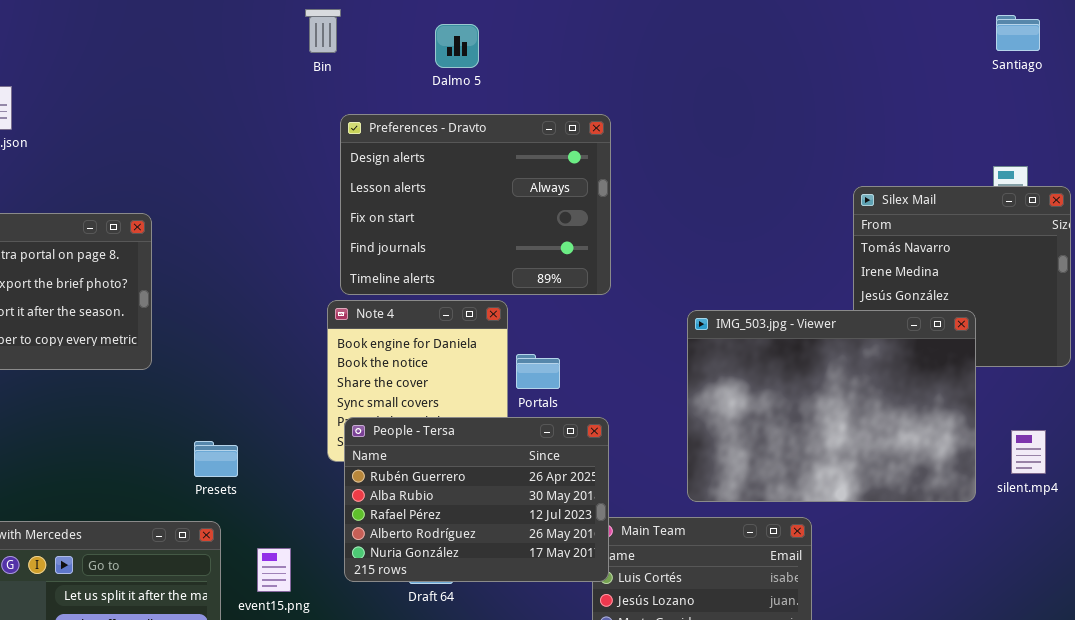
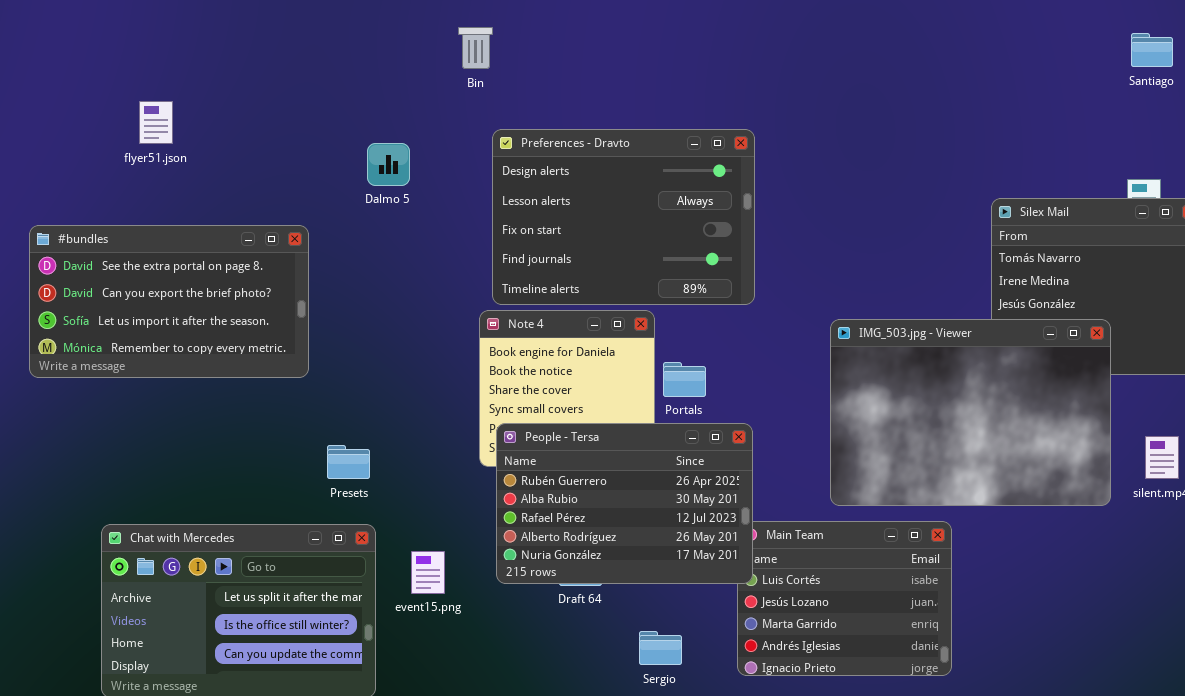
Dalmo 5: [435,24,479,68] -> [367,143,410,186], moved
Presets: [194,441,238,477] -> [327,445,370,479], moved

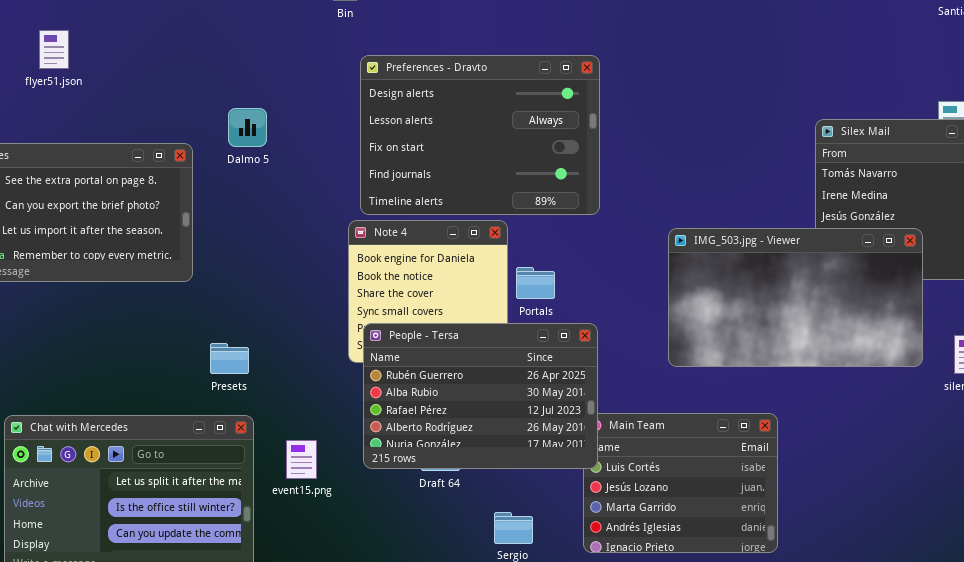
Dalmo 5: [367,143,410,186] -> [228,108,267,147], moved
IMG_503.jpg - Viewer: [830,319,1111,506] -> [668,228,923,367], resized

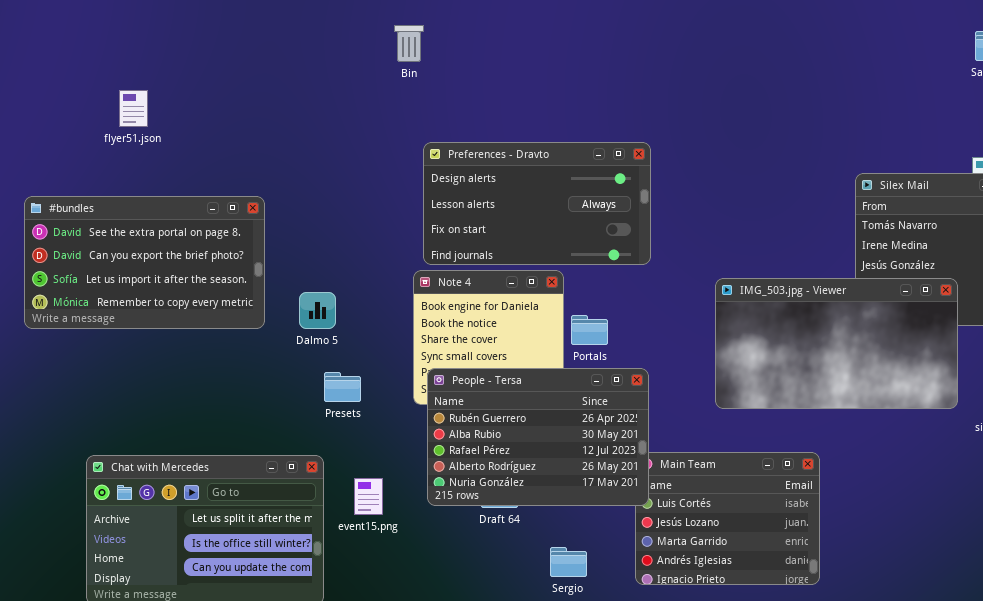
Preferences - Dravto: [360,55,600,215] -> [423,142,651,265], resized
Dalmo 5: [228,108,267,147] -> [299,292,336,329], moved
Presets: [210,343,249,374] -> [324,372,361,402], moved

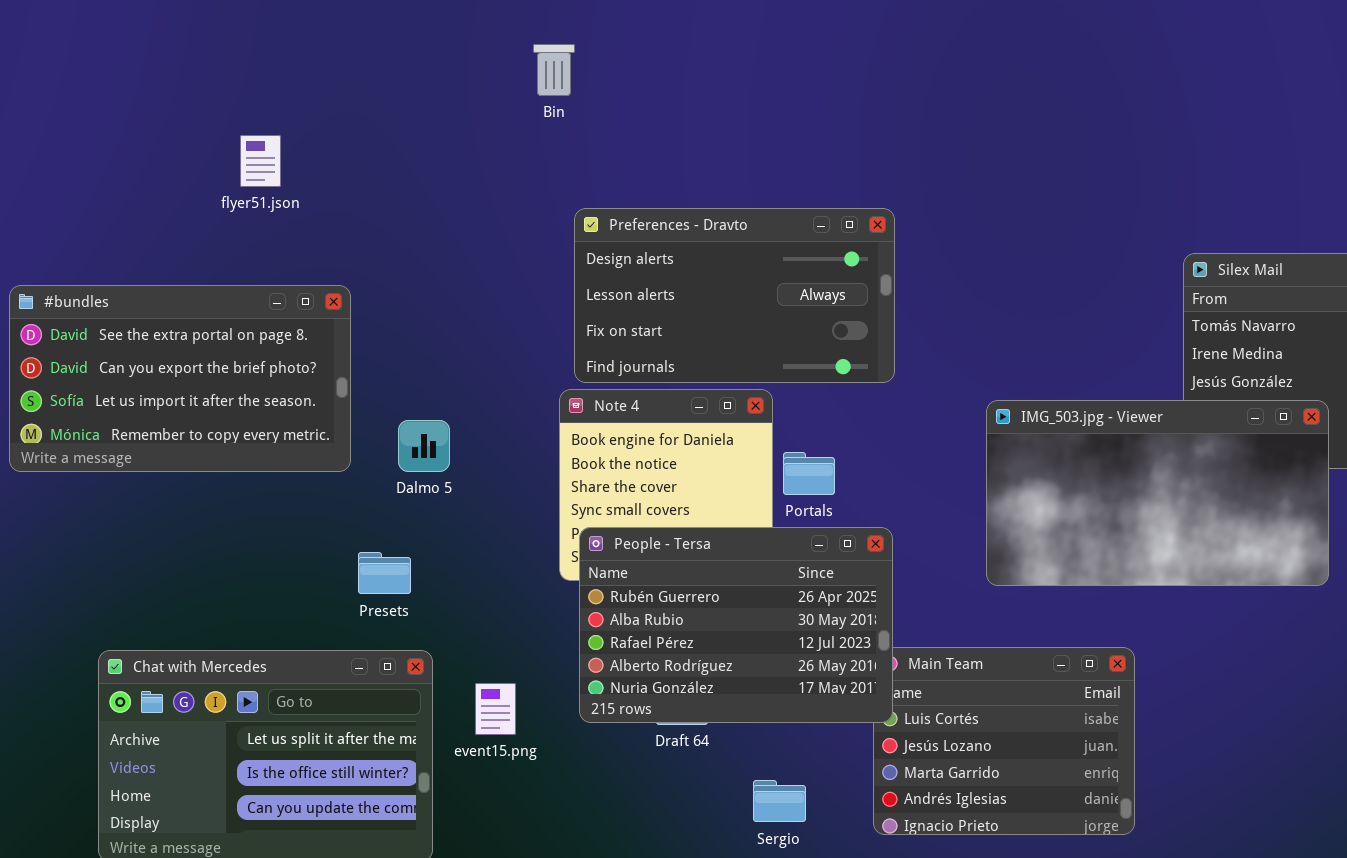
flyer51.json: [119,90,148,127] -> [240,135,281,187], moved
Presets: [324,372,361,402] -> [358,552,411,594], moved

